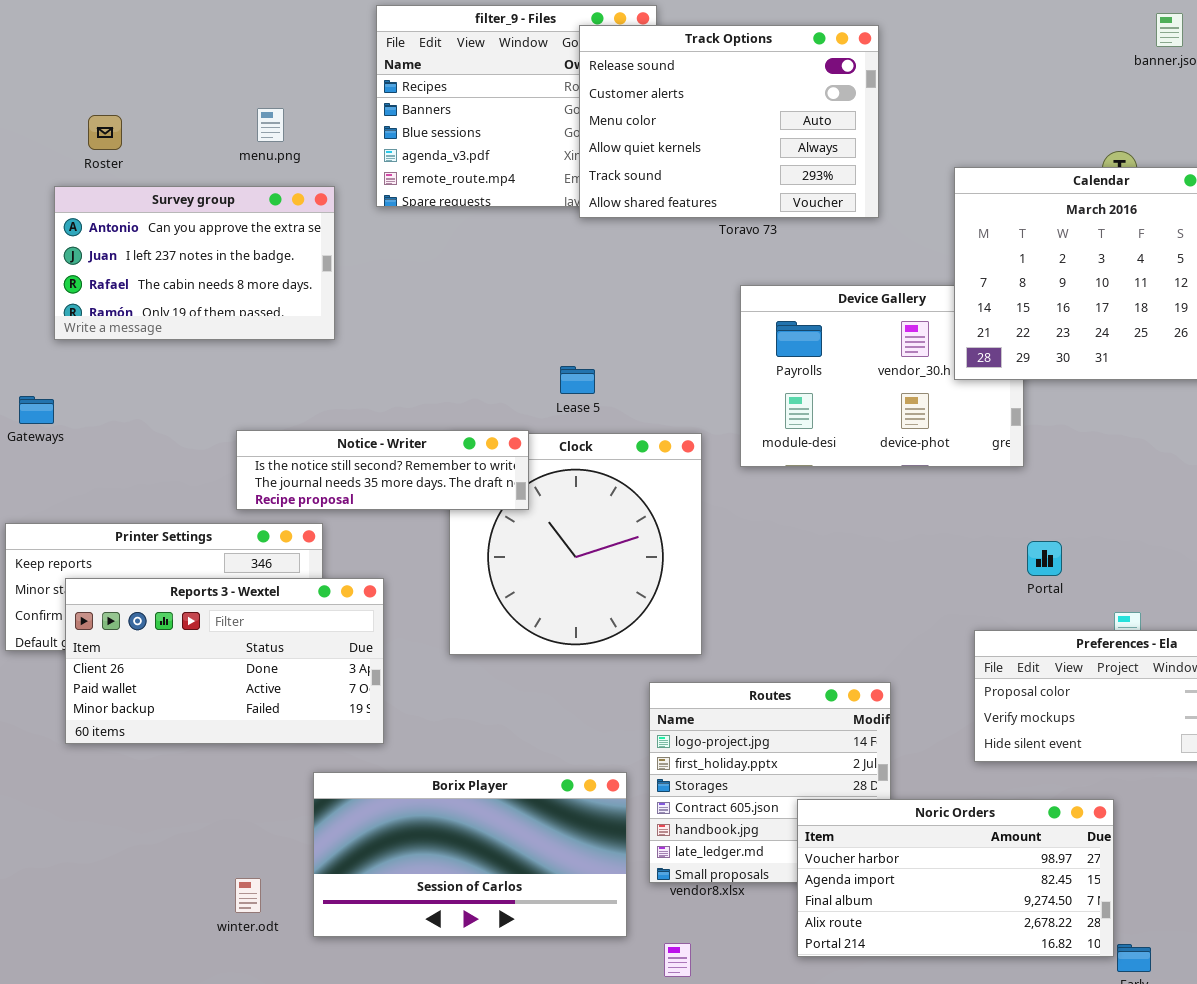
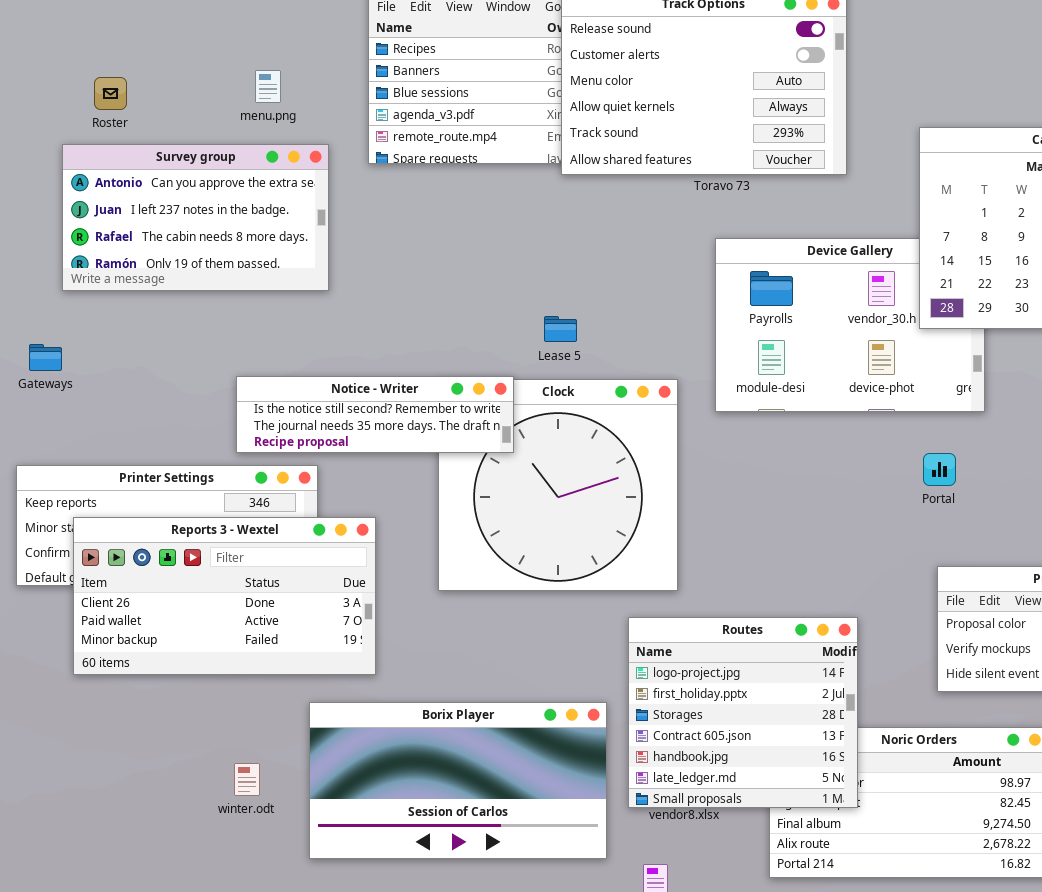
Portal: [1027,541,1062,576] -> [923,453,956,486], moved
Routes: [649,682,891,883] -> [628,617,858,808], raised
winter.odt: [235,878,261,913] -> [234,763,260,796], moved

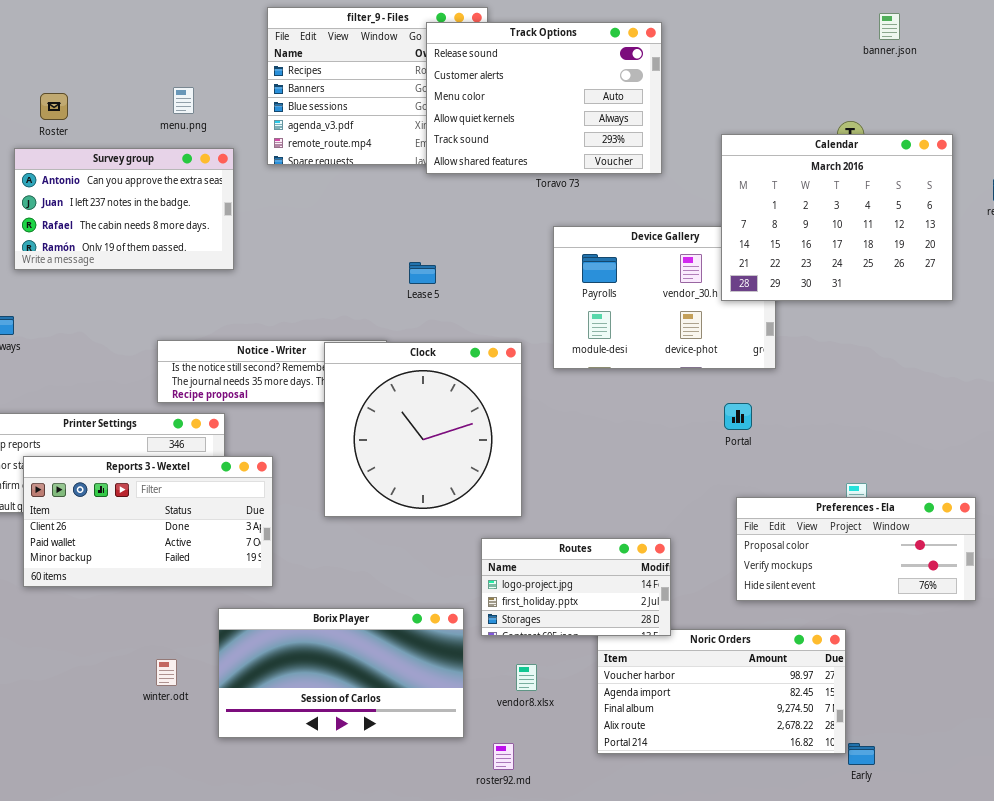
Lease 5: [544,316,577,342] -> [409,262,436,284], moved
Clock: [438,379,678,591] -> [324,342,522,517], raised
Routes: [628,617,858,808] -> [481,538,671,636], resized

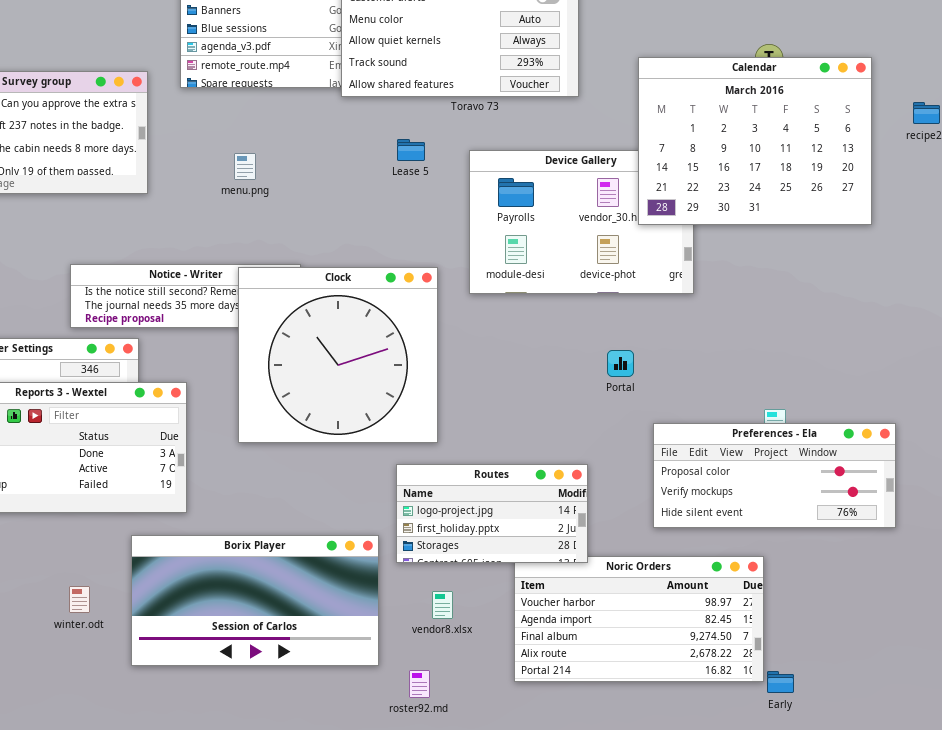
menu.png: [173,87,194,114] -> [234,153,256,180], moved
Lease 5: [409,262,436,284] -> [397,139,425,161], moved
Portal: [724,403,752,430] -> [607,350,634,377], moved

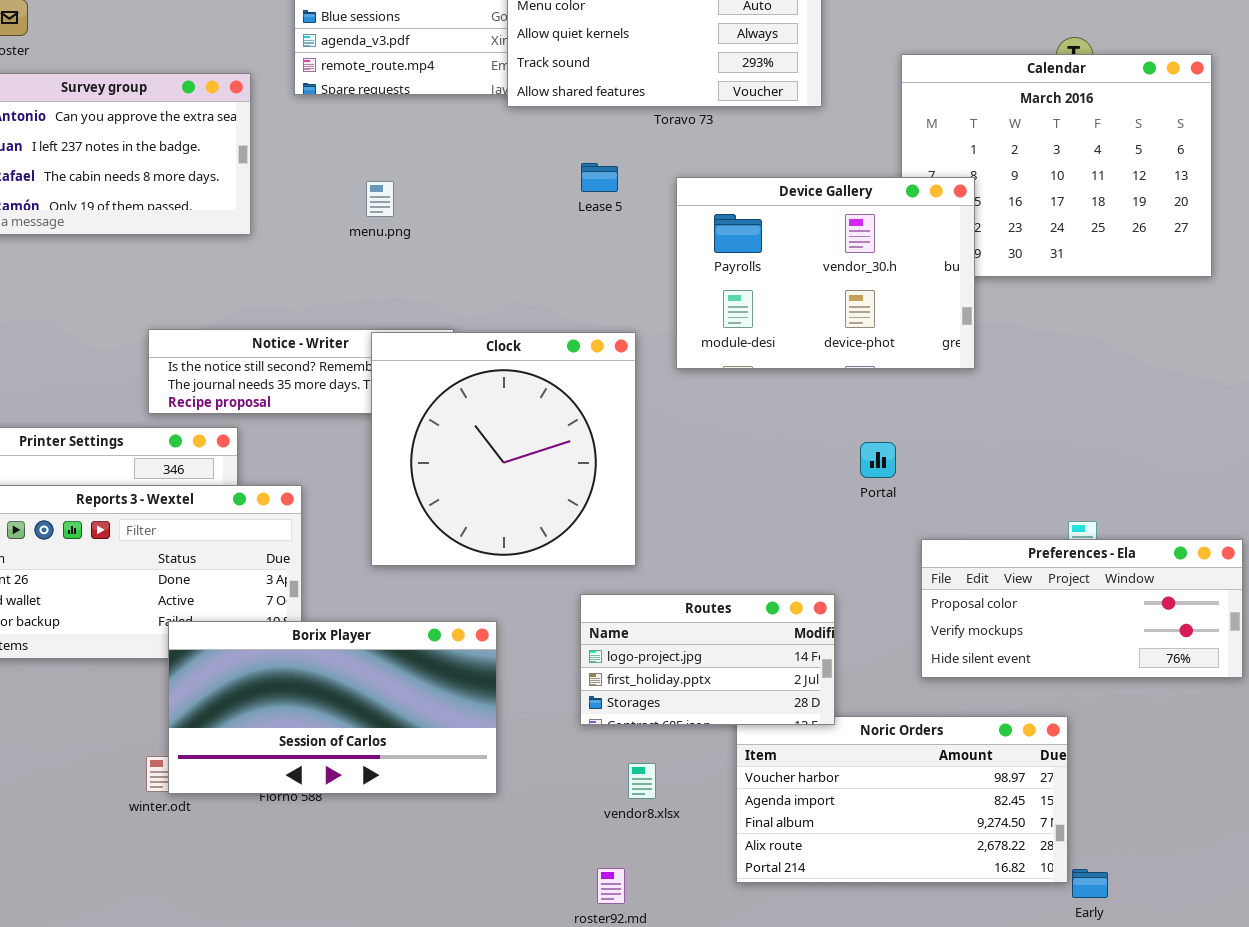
Device Gallery: [469,150,694,294] -> [676,177,975,369], raised
Borix Player: [131,535,379,666] -> [168,621,497,794], moved

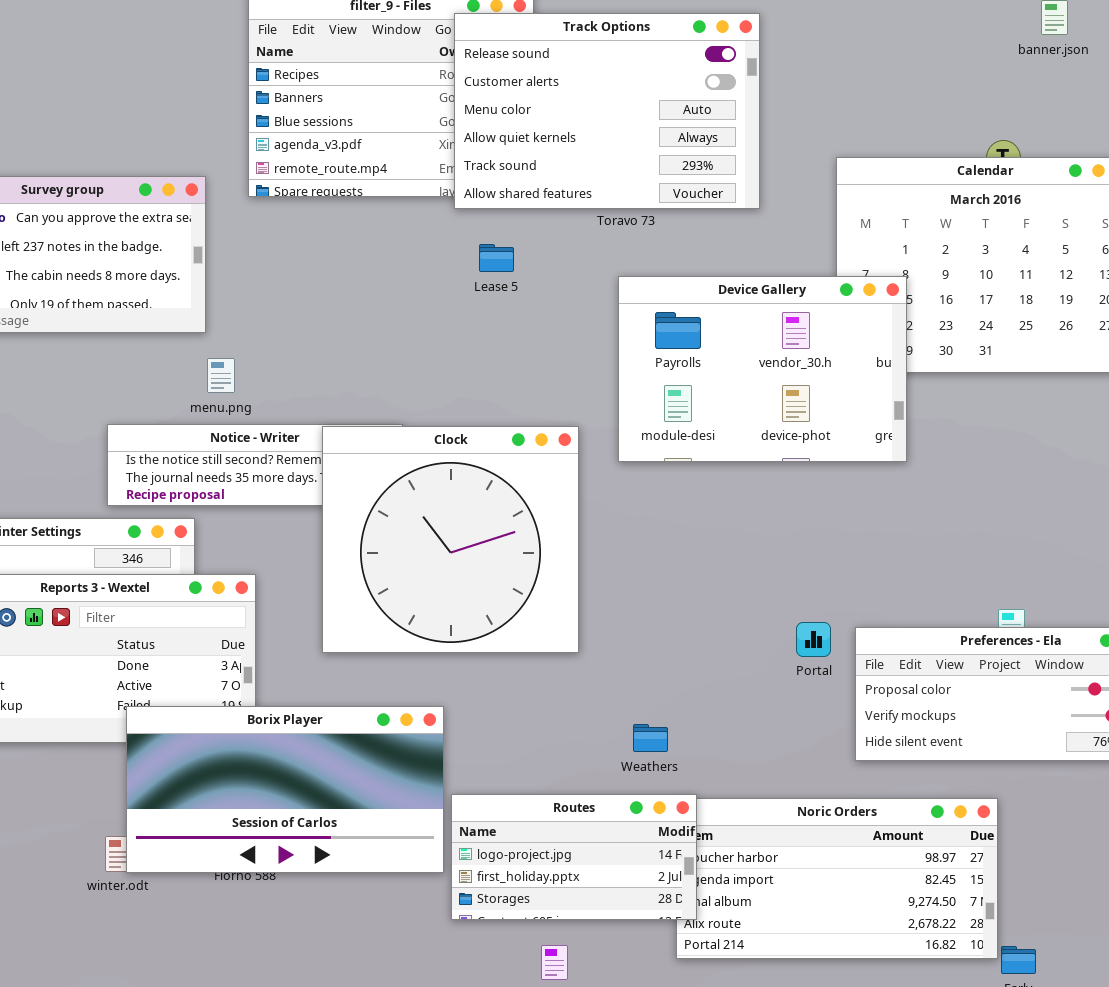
Lease 5: [581,163,618,192] -> [479,244,514,272], moved
menu.png: [366,181,394,217] -> [207,358,235,393], moved
Portal: [860,442,896,478] -> [796,622,831,657], moved
Routes: [580,594,835,725] -> [451,794,697,920], moved

